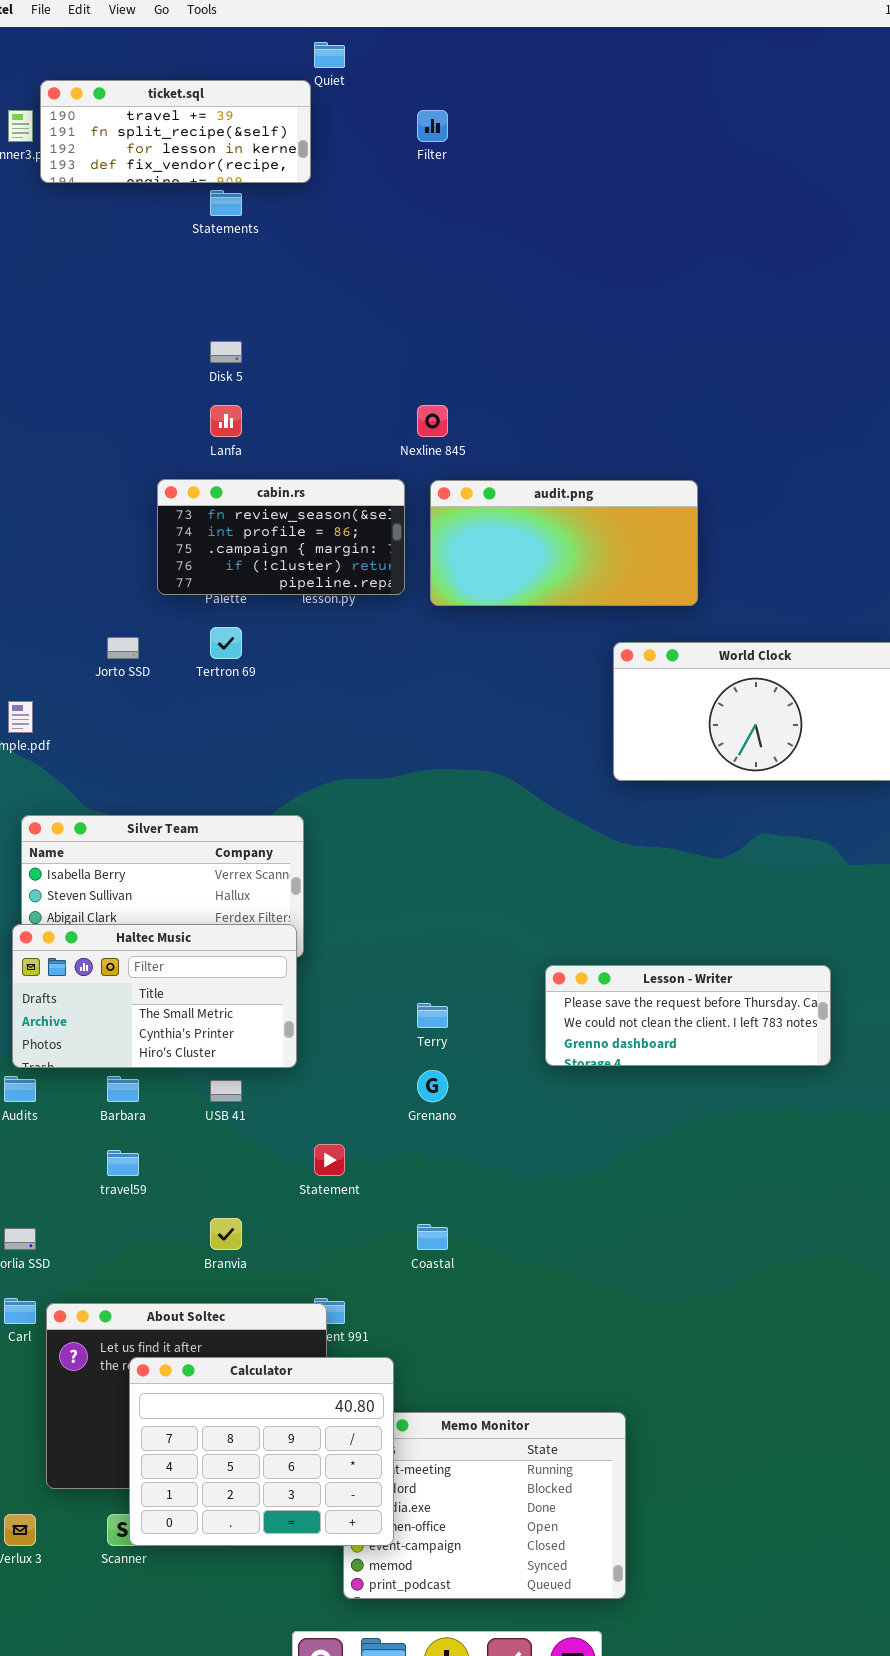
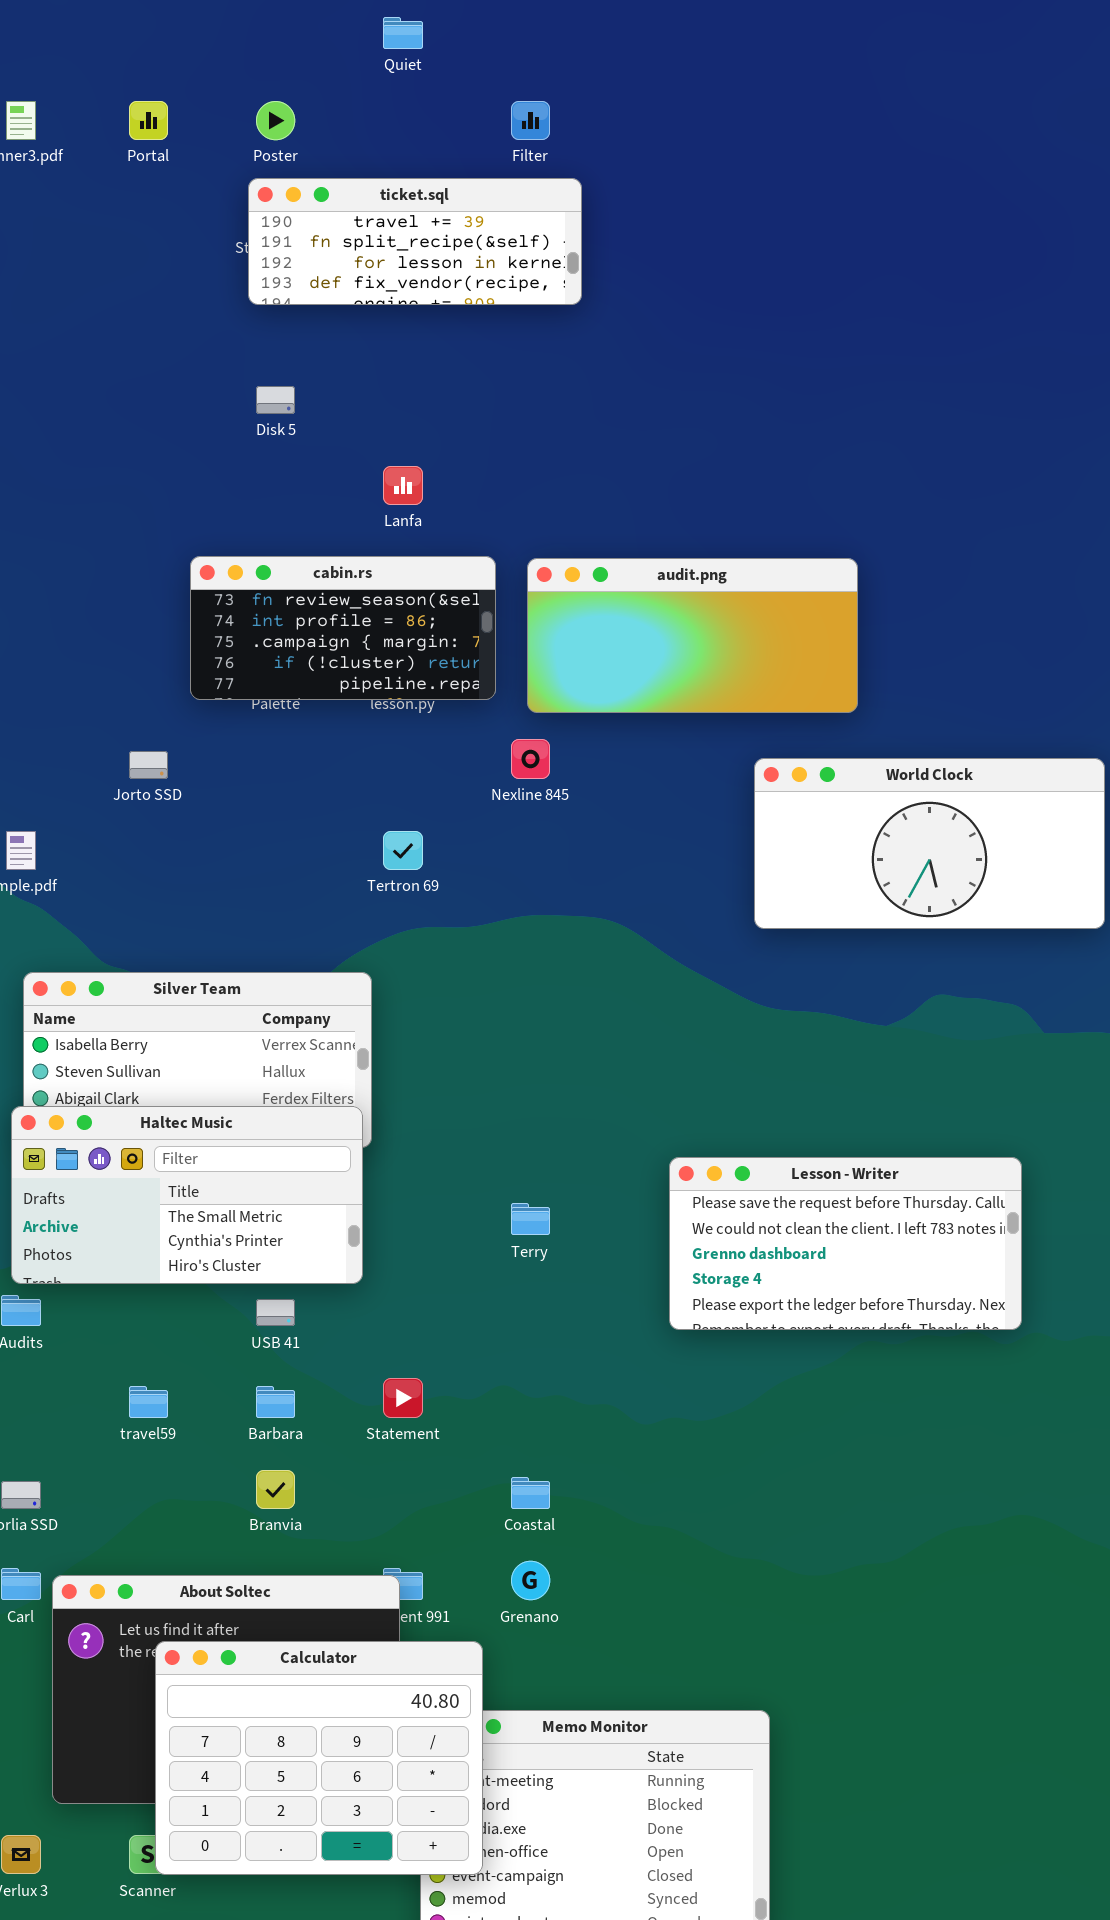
ticket.sql: [40,80,311,183] -> [248,178,582,305], moved
Lanfa: [210,405,242,437] -> [383,466,423,505], moved
Nexline 845: [417,405,448,437] -> [511,739,550,779], moved
Tertron 69: [210,627,242,659] -> [383,831,423,870], moved
Lesson - Writer: [545,965,831,1066] -> [669,1157,1022,1330], resized
Grenano: [417,1070,448,1102] -> [511,1561,550,1600], moved
Barbara: [107,1076,139,1102] -> [256,1386,295,1418], moved

